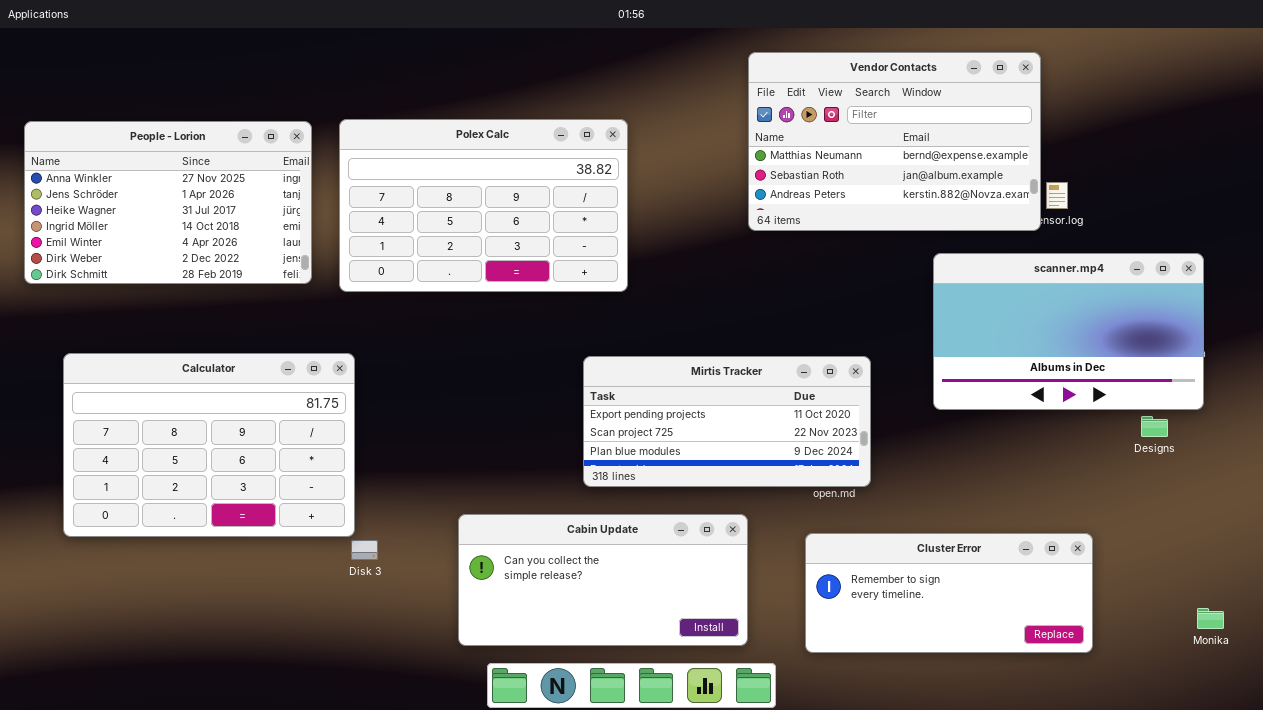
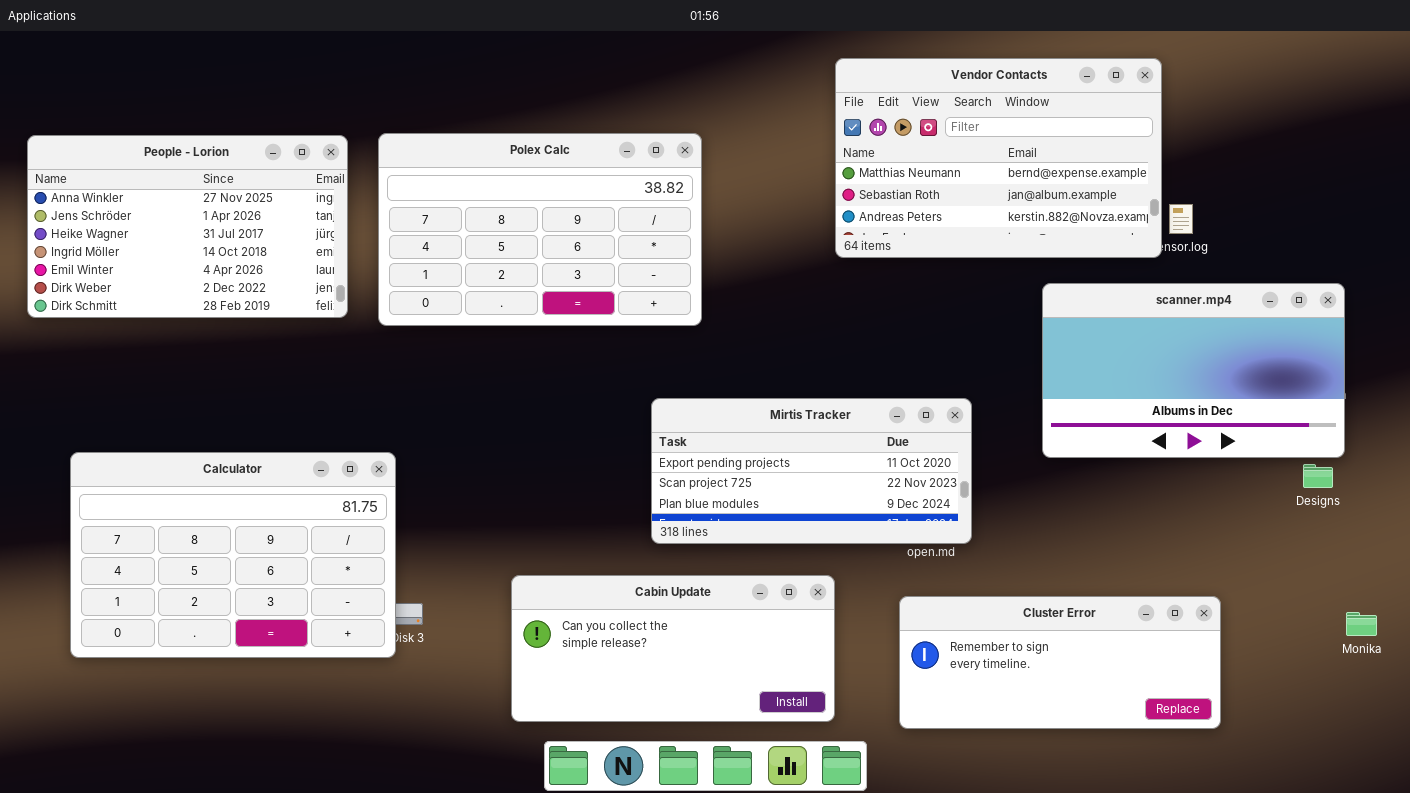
Calculator: [63,353,355,537] -> [70,452,396,658], moved
Designs: [1141,416,1168,437] -> [1303,464,1333,488], moved
Monika: [1197,608,1224,629] -> [1346,612,1377,636], moved

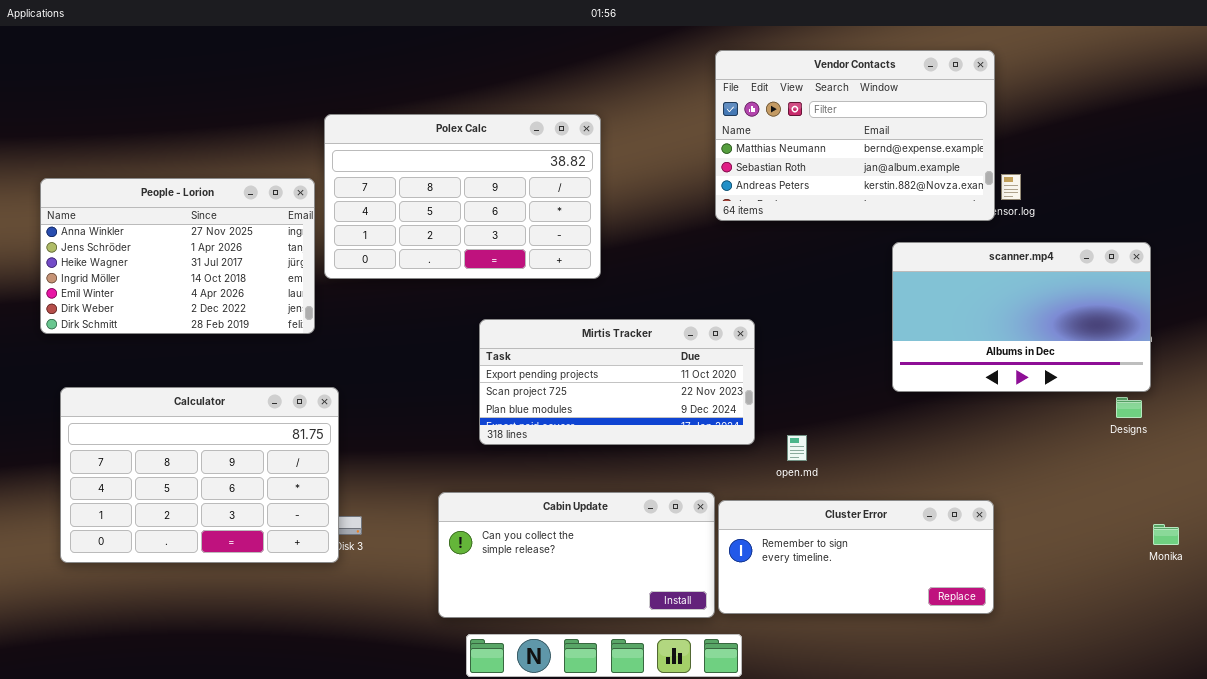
People - Lorion: [27,135,348,318] -> [40,178,315,334], moved
Mirtis Tracker: [651,398,972,544] -> [479,319,755,445], moved
Cluster Error: [899,596,1221,729] -> [718,500,994,614], moved

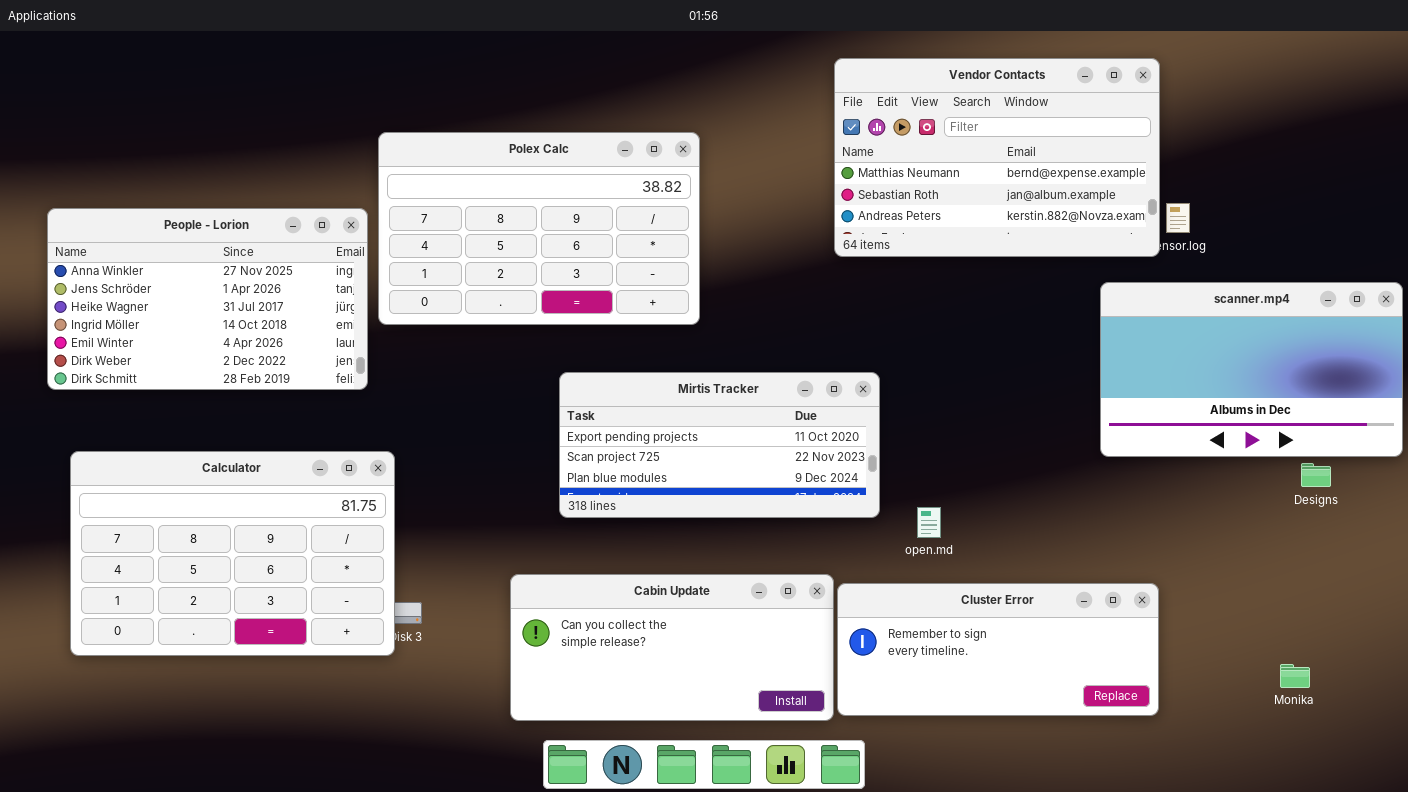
scanner.mp4: [892,242,1151,392] -> [1100,282,1403,457], moved
Monika: [1153,524,1179,545] -> [1280,664,1310,688], moved

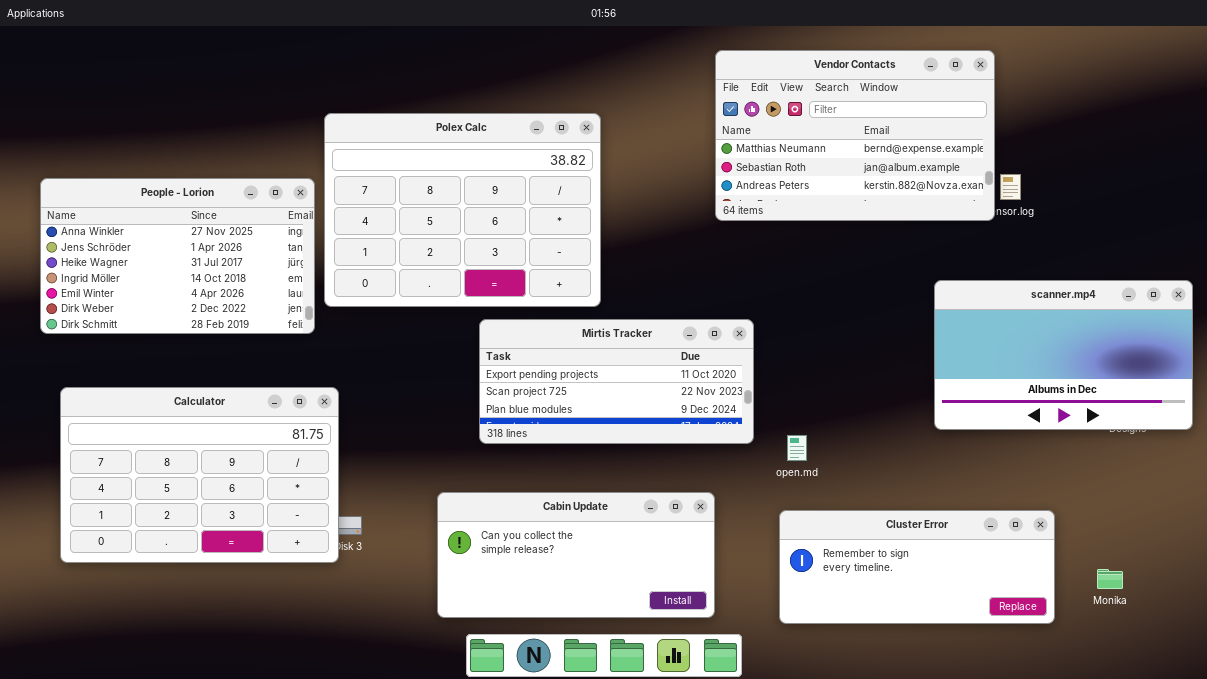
Polex Calc: [378,132,700,325] -> [324,113,601,307], resized
scanner.mp4: [1100,282,1403,457] -> [934,280,1193,430], moved
Cluster Error: [837,583,1159,716] -> [779,510,1055,624], moved

